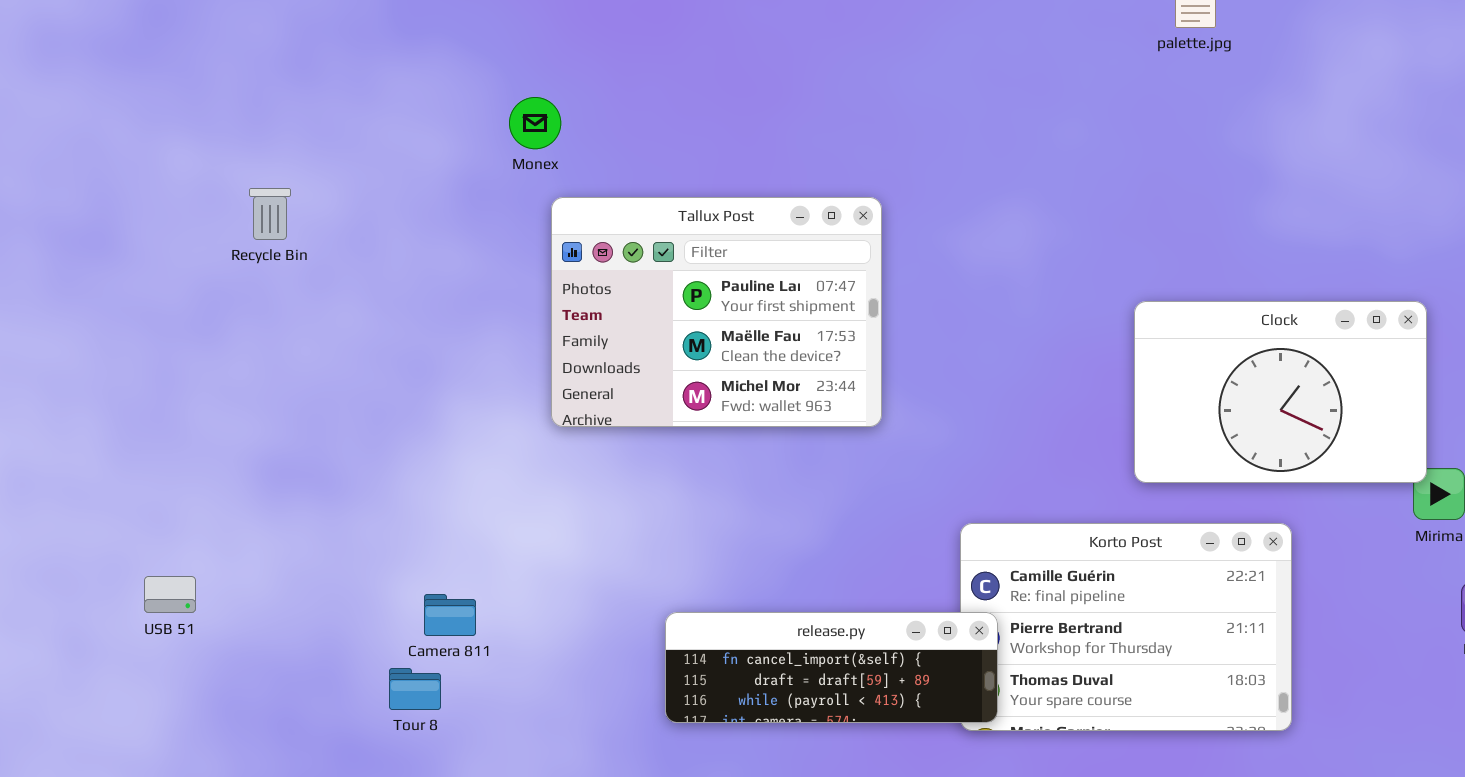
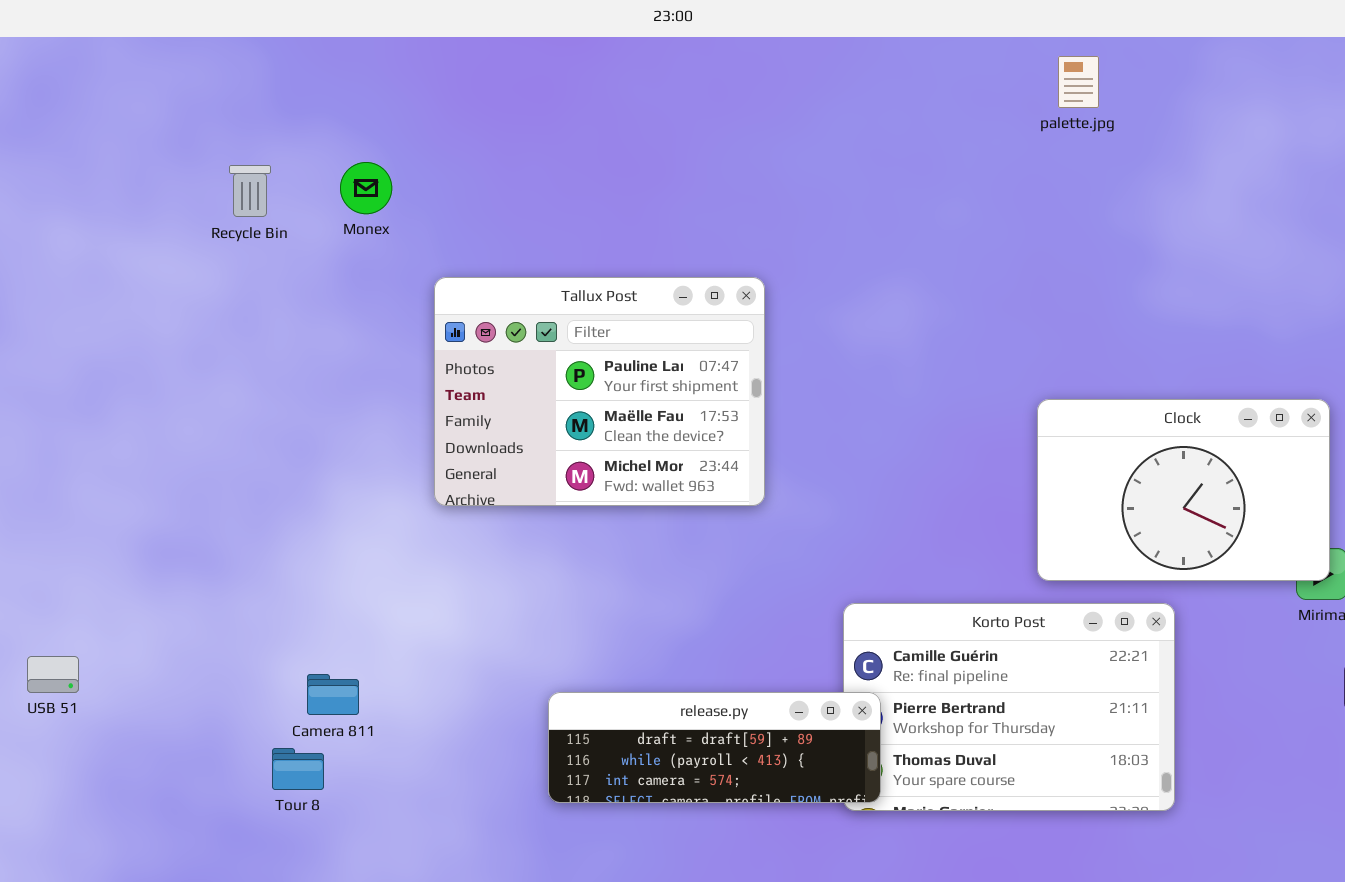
Monex: [509,97,561,149] -> [340,162,392,214], moved
Recycle Bin: [249,188,291,240] -> [229,165,271,217], moved
Clock: [1134,301,1427,483] -> [1037,399,1330,581], moved
release.py: [665,612,998,723] -> [548,692,881,803], scrolled down 1 row

